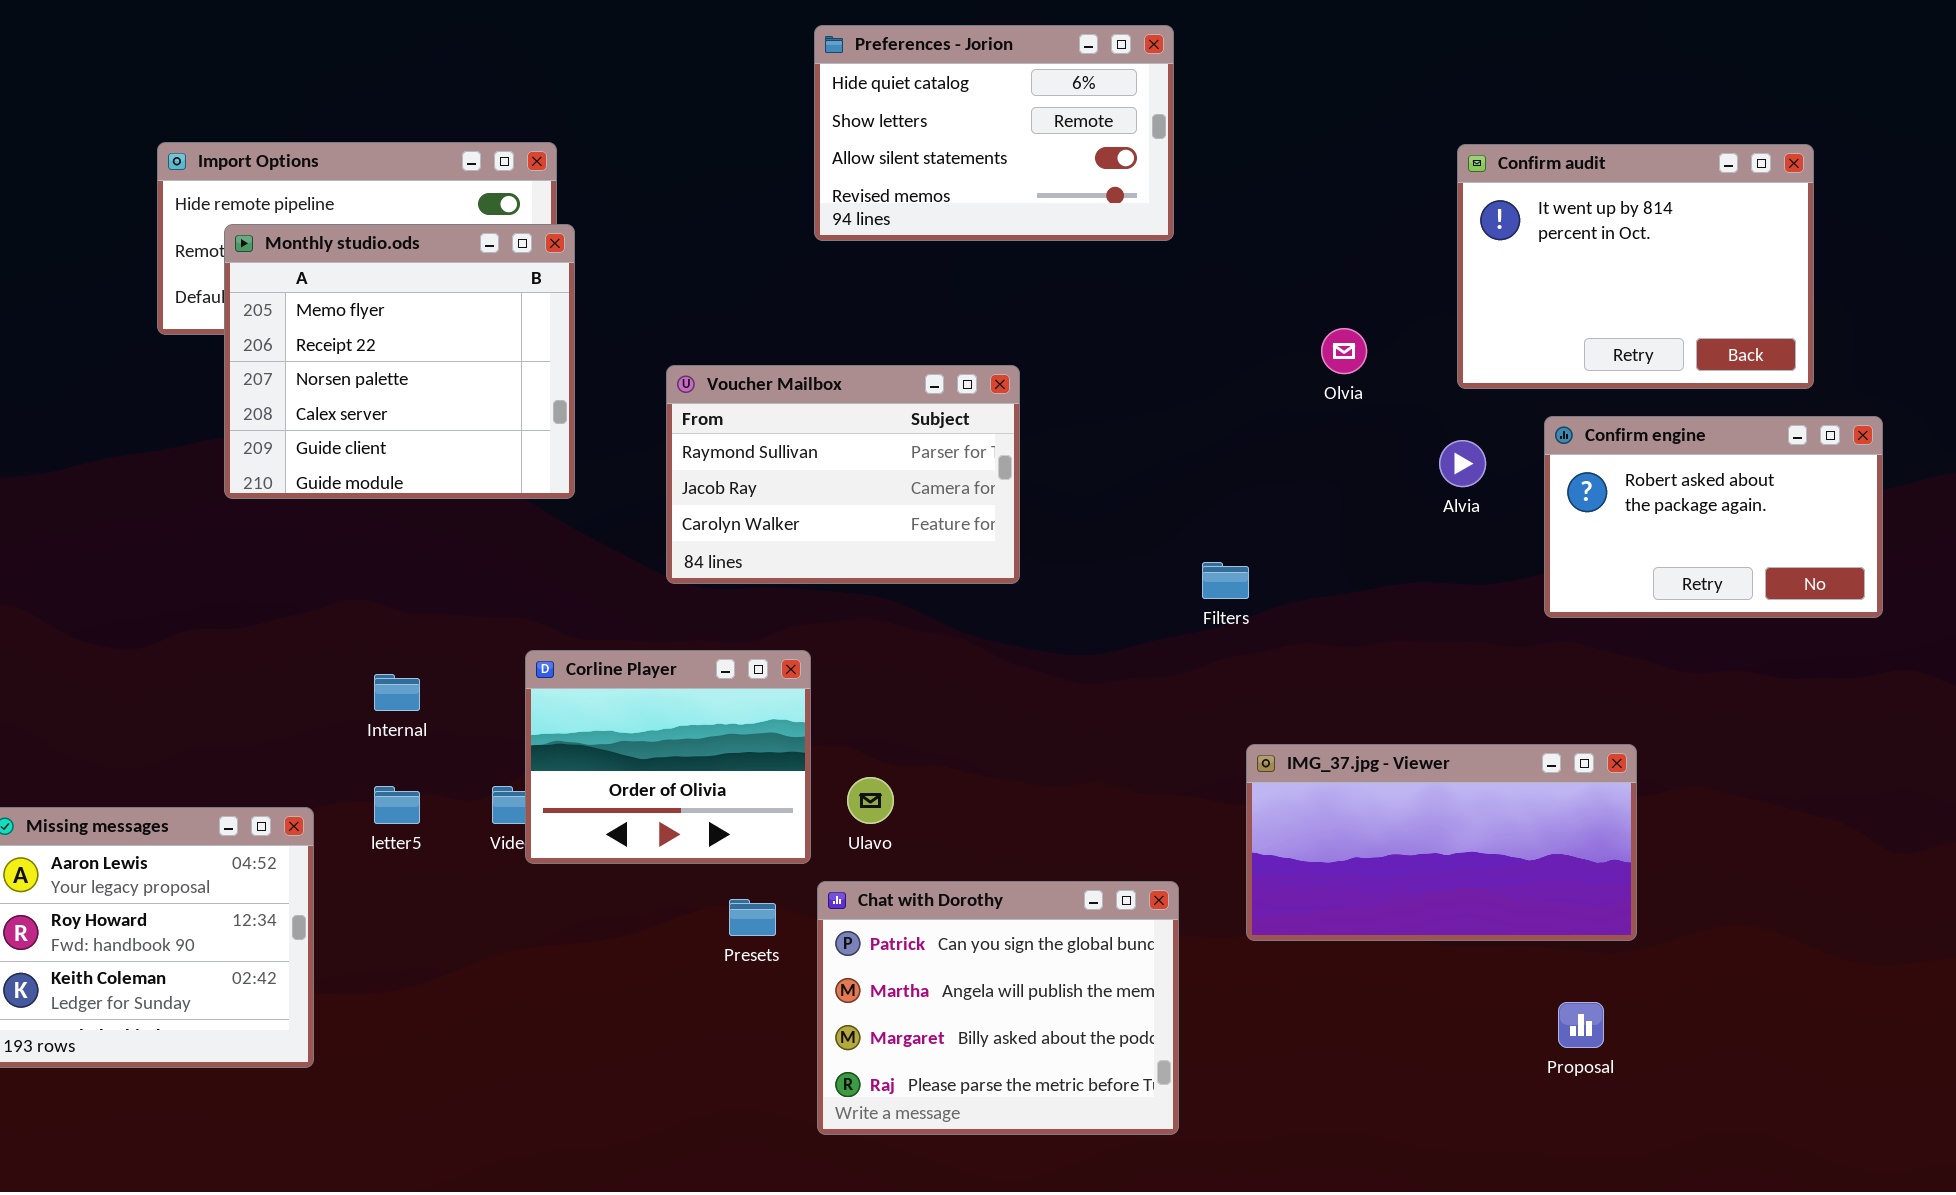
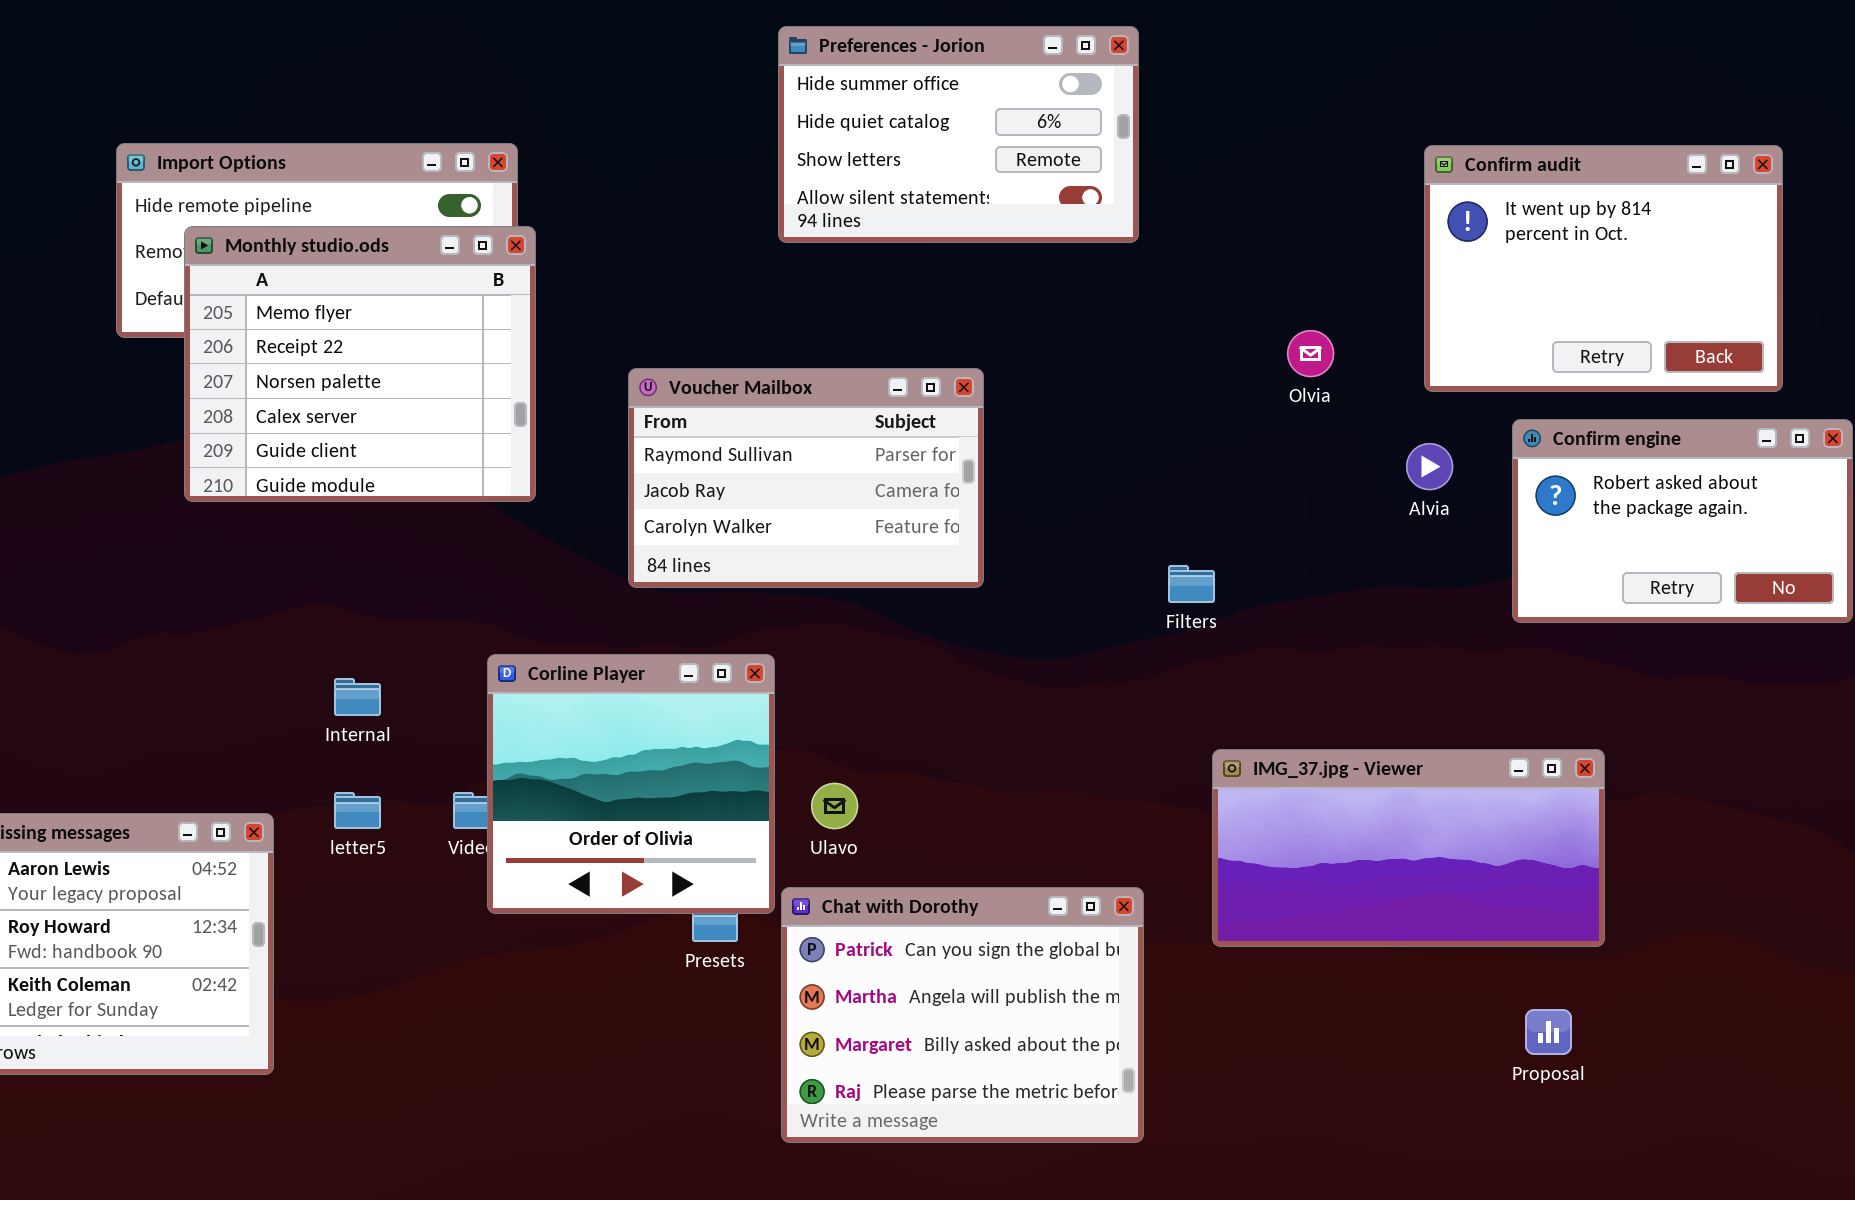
Preferences - Jorion: [814,25,1174,241] -> [778,26,1139,243], scrolled up 1 row
Corline Player: [525,650,811,864] -> [487,654,775,914], resized

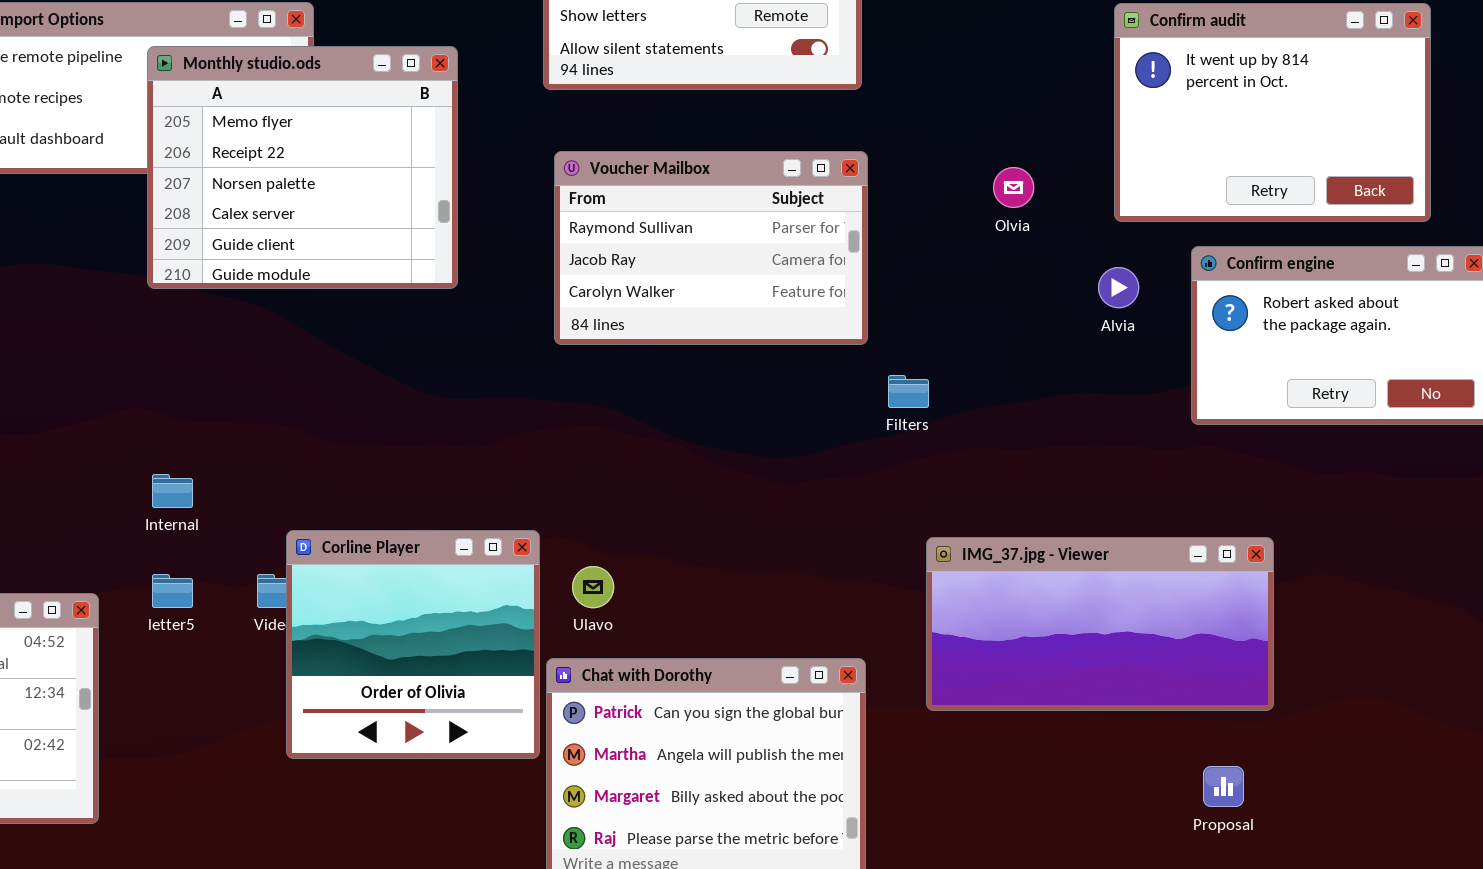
Monthly studio.ods: [184,226,536,502] -> [147,46,458,289], moved
Voucher Mailbox: [628,368,984,588] -> [554,151,868,345], moved
Corline Player: [487,654,775,914] -> [286,530,540,759], moved

